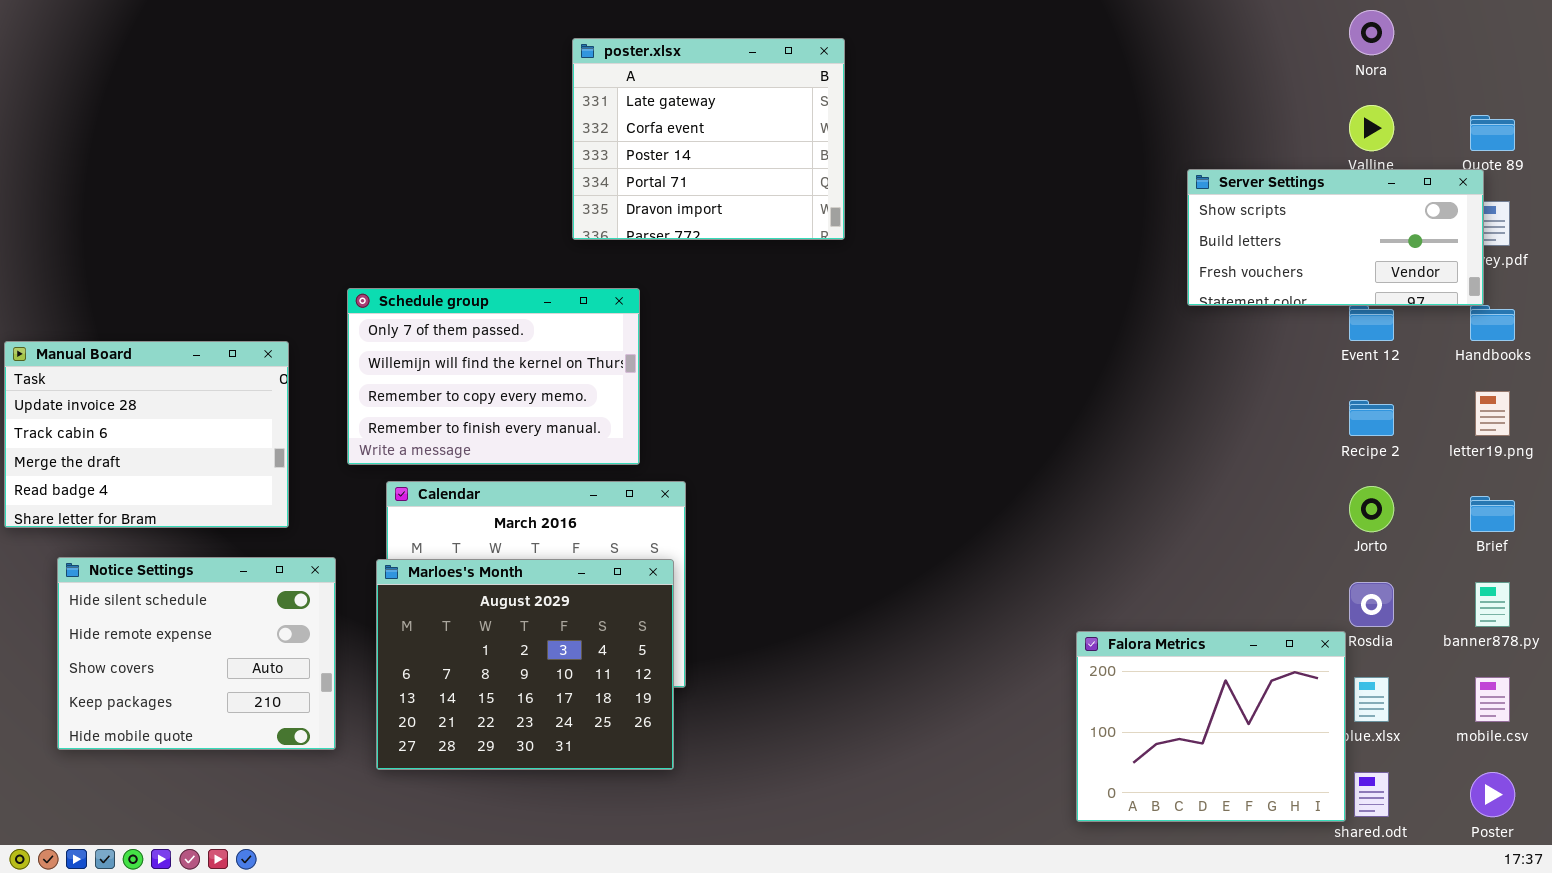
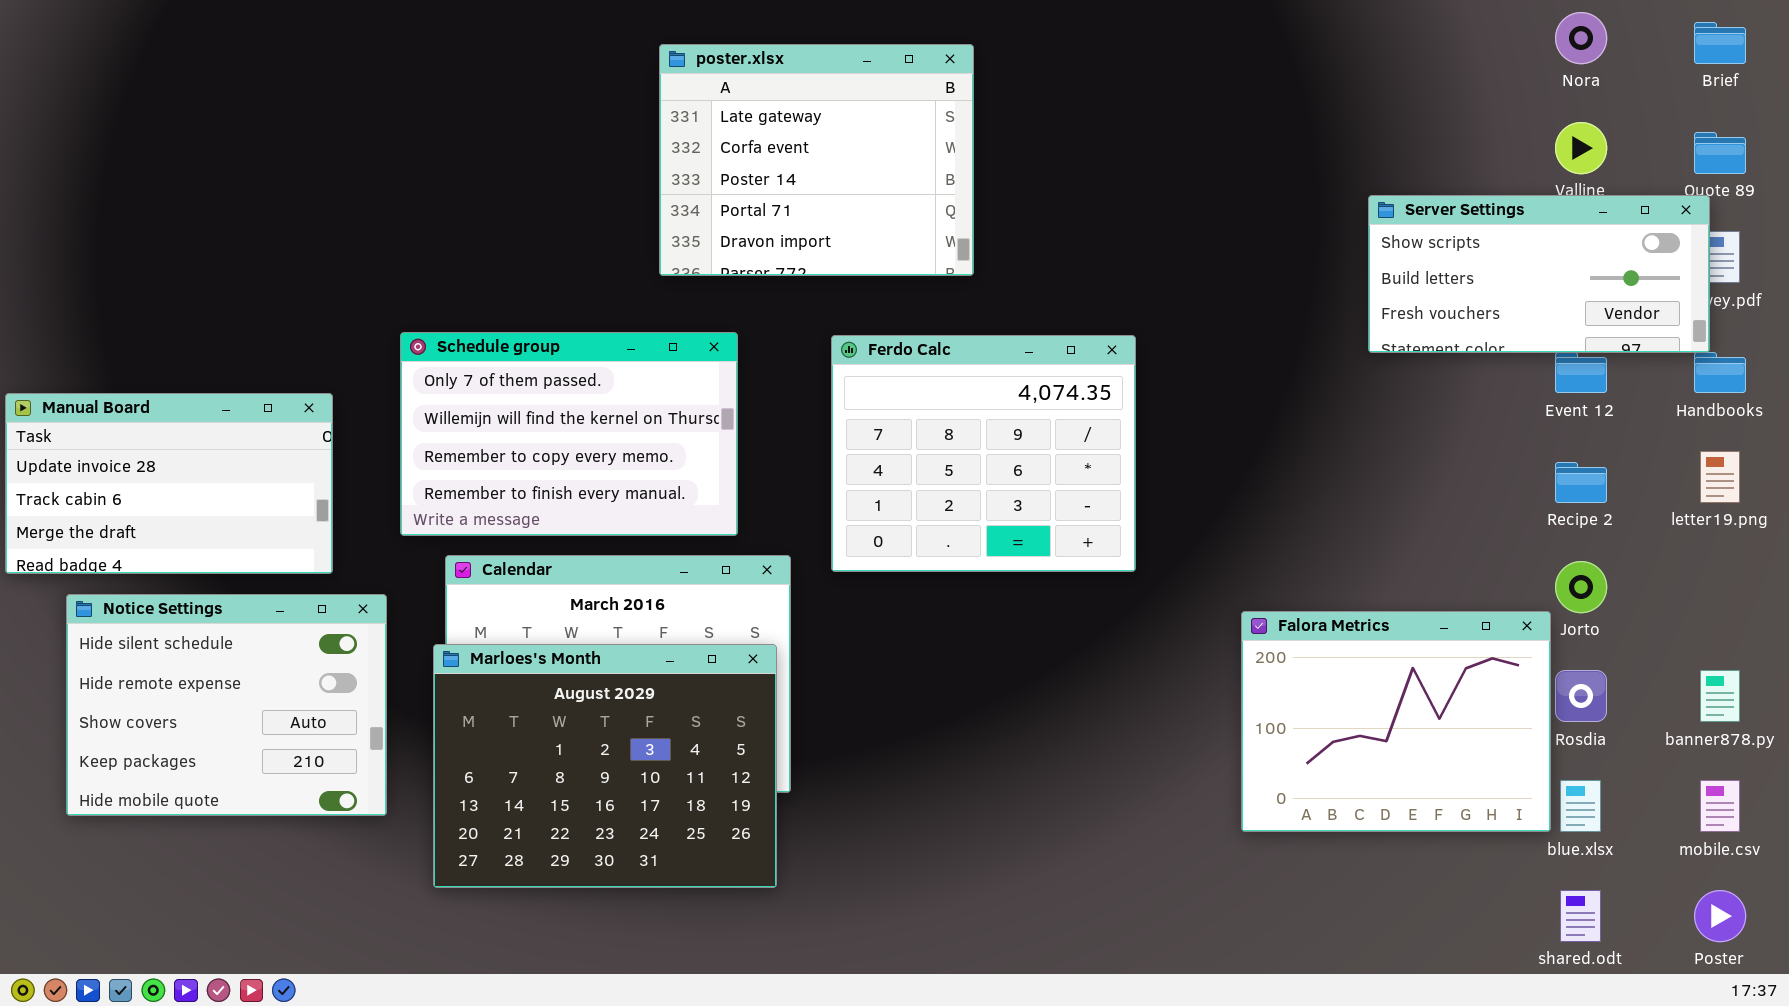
Ferdo Calc: none -> [831,335,1136,572], opened
Manual Board: [4,341,289,528] -> [5,393,333,574], resized
Brief: [1470,496,1515,532] -> [1694,22,1746,64], moved
Notice Settings: [57,557,336,750] -> [66,594,387,816], moved
Falora Metrics: [1076,631,1346,822] -> [1241,611,1551,832], moved

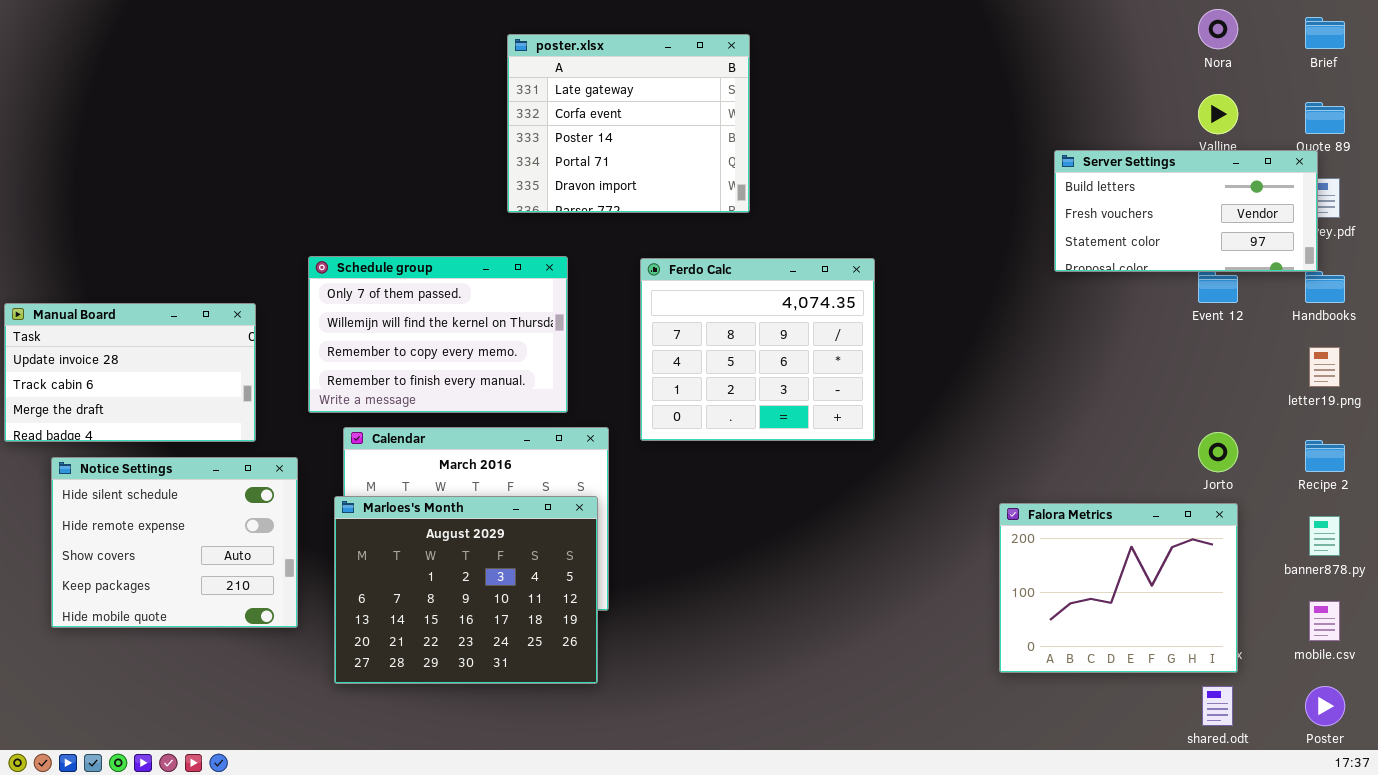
Server Settings: [1368,195,1710,353] -> [1054,150,1318,272], scrolled down 1 row
Recipe 2: [1555,462,1607,503] -> [1305,440,1345,472], moved
Falora Metrics: [1241,611,1551,832] -> [999,503,1238,673], moved

